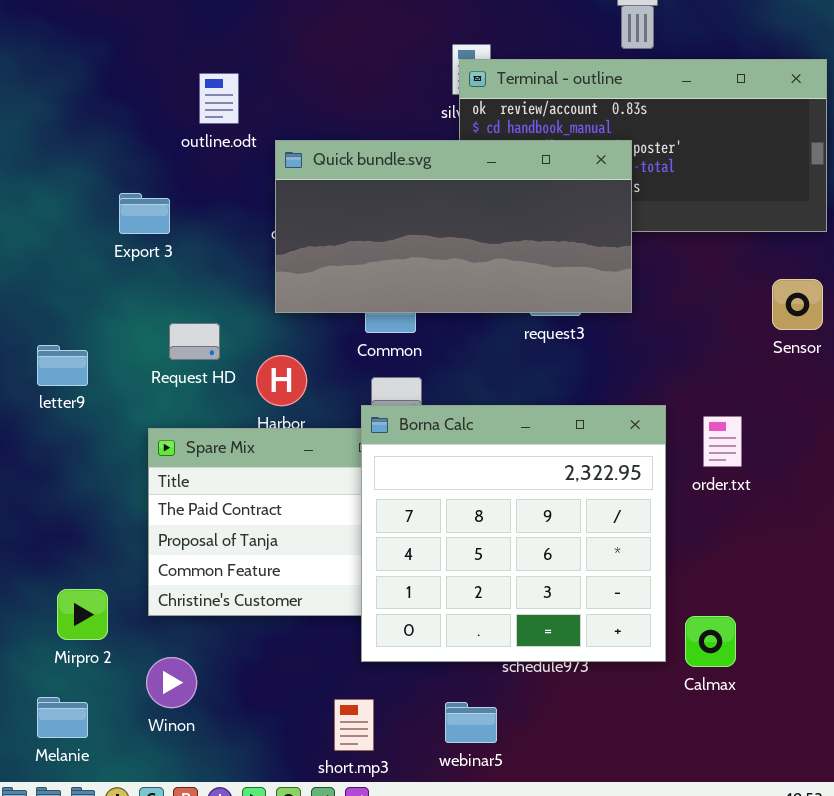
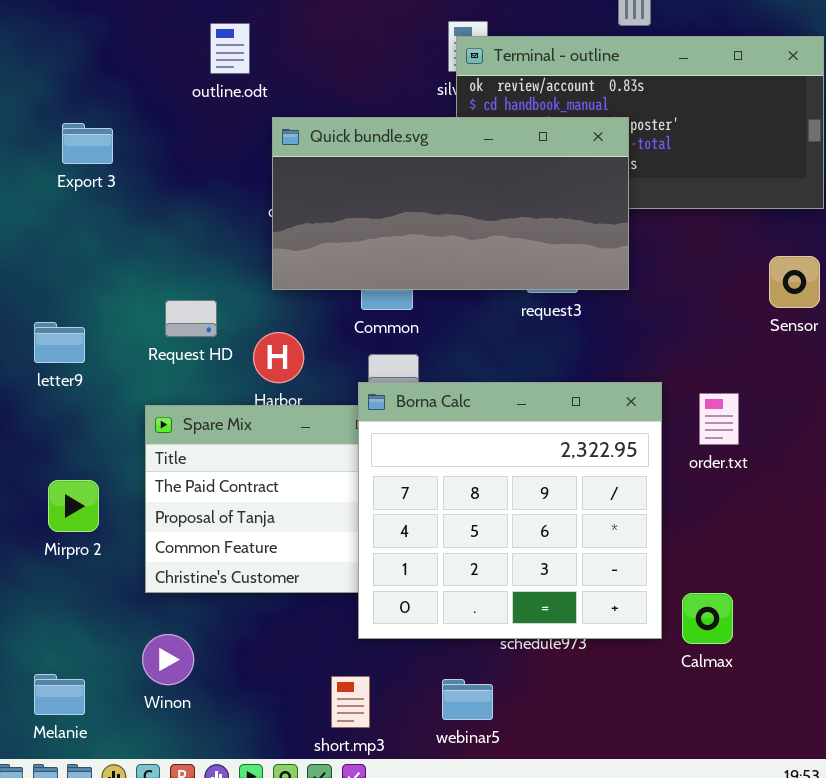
outline.odt: [199,73,239,124] -> [210,23,250,74], moved
Export 3: [119,193,170,234] -> [62,123,113,164], moved
Mirpro 2: [57,589,108,640] -> [48,480,99,532], moved

